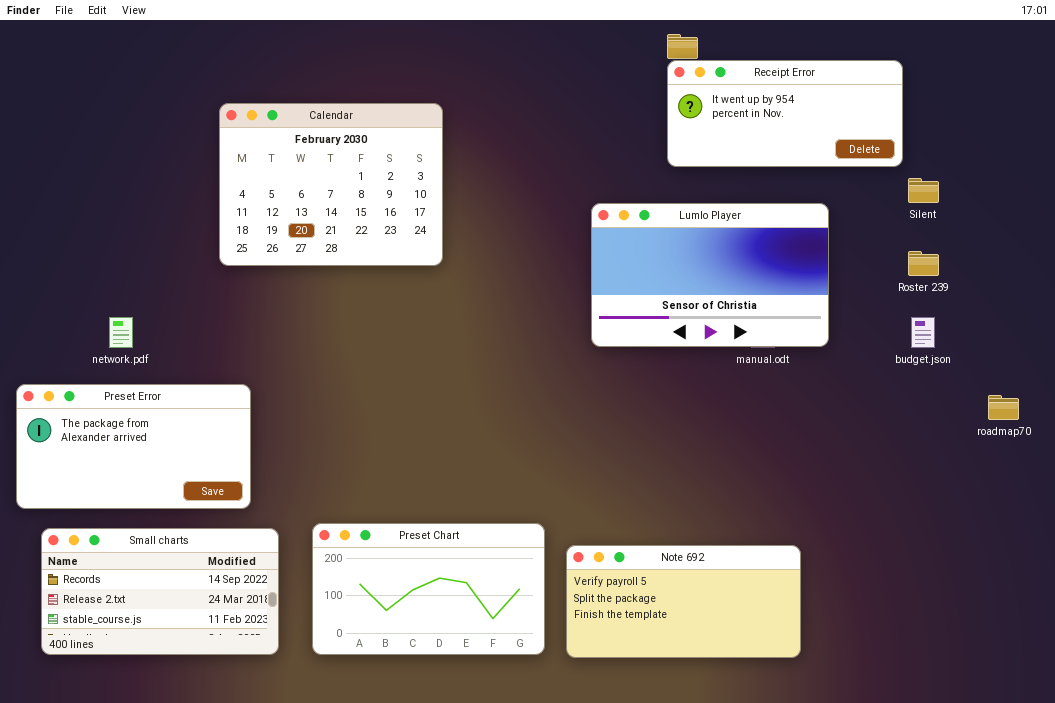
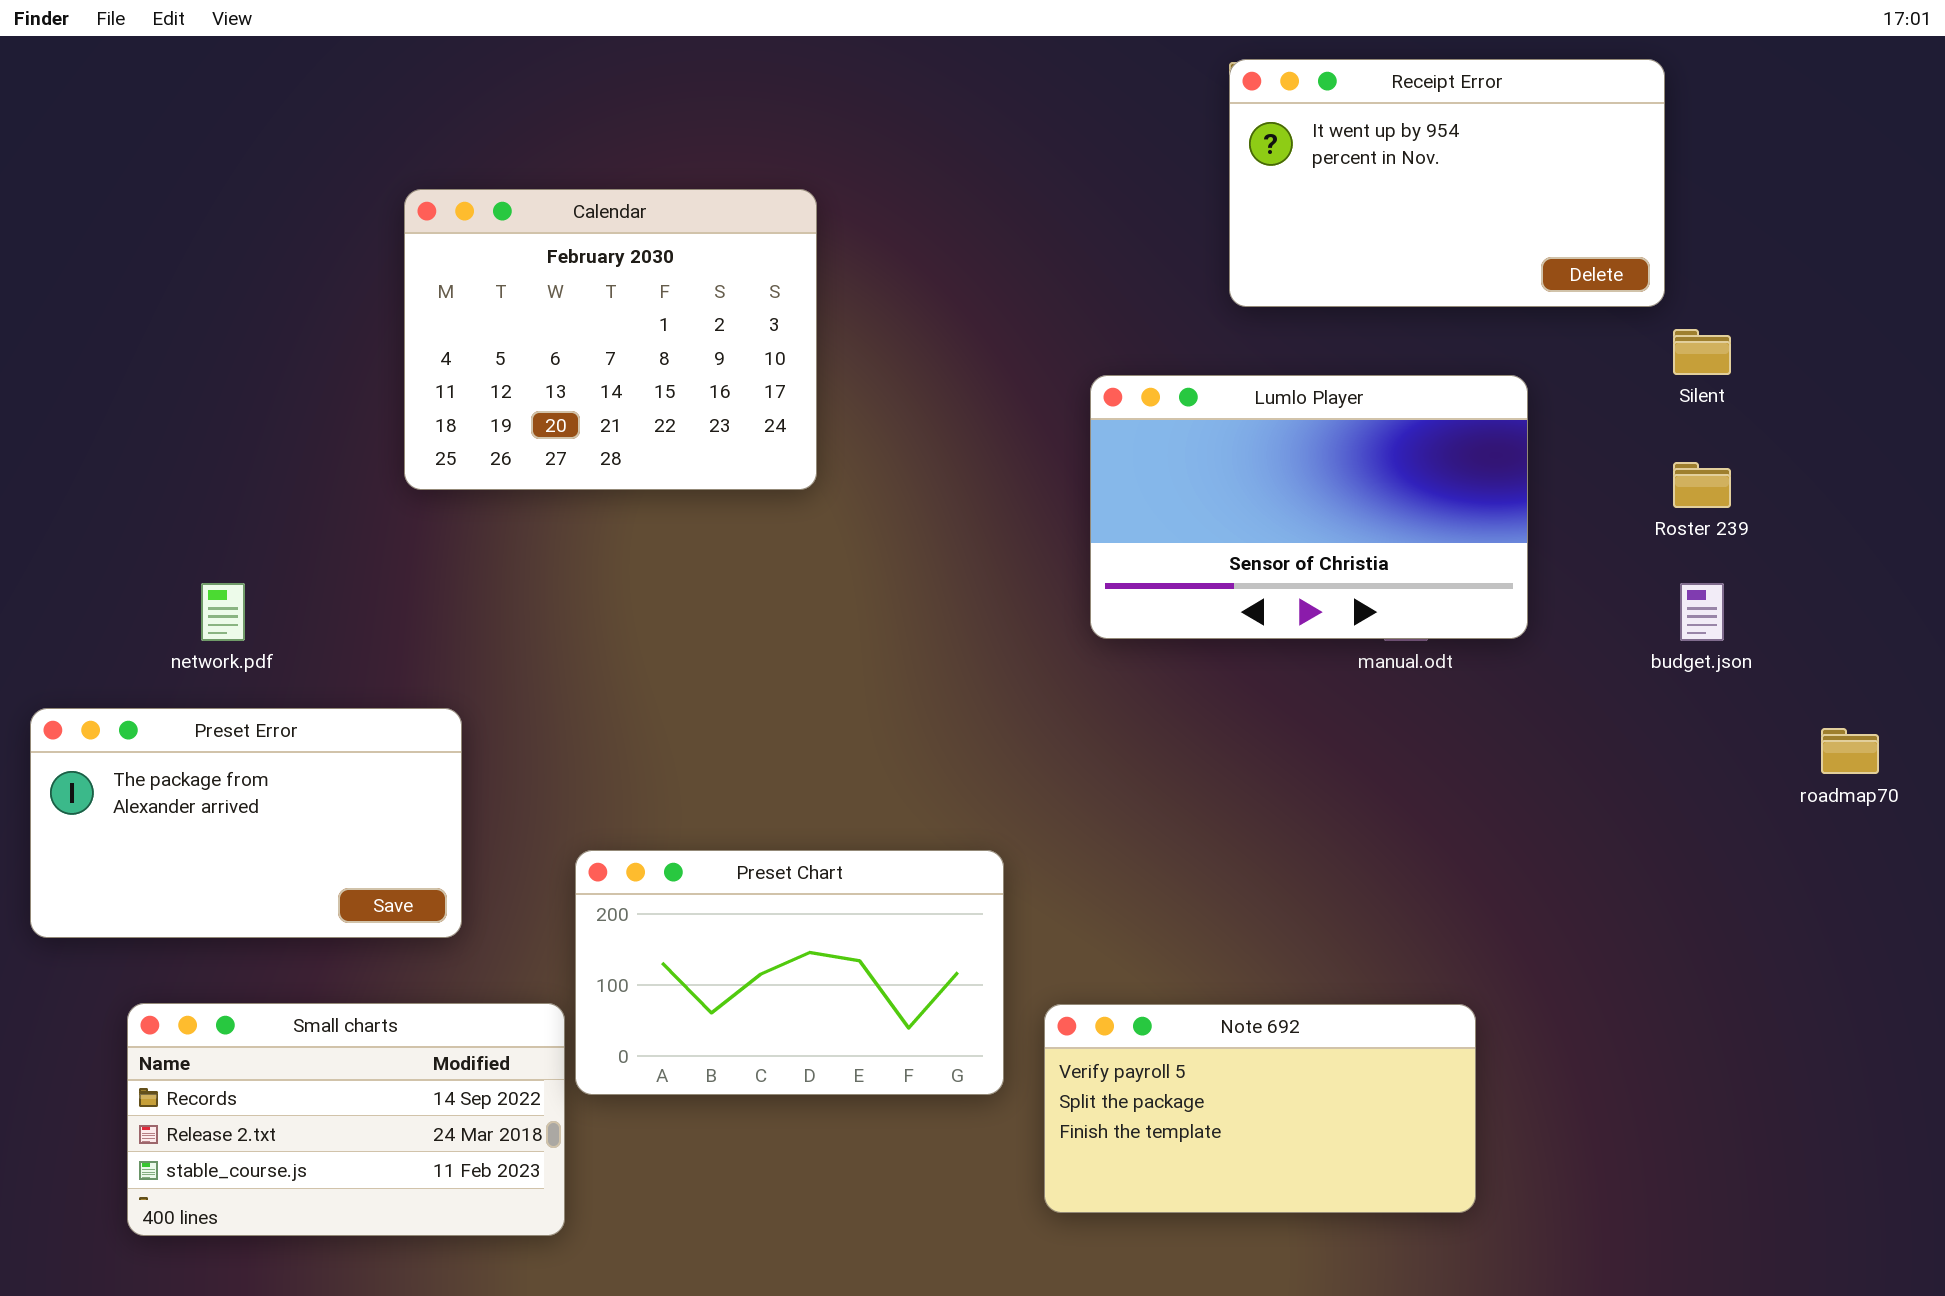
Receipt Error: [667,60,903,167] -> [1229,59,1665,307], resized
Preset Chart: [312,523,545,655] -> [575,850,1004,1095], moved
Small charts: [41,528,279,655] -> [127,1003,565,1236], moved

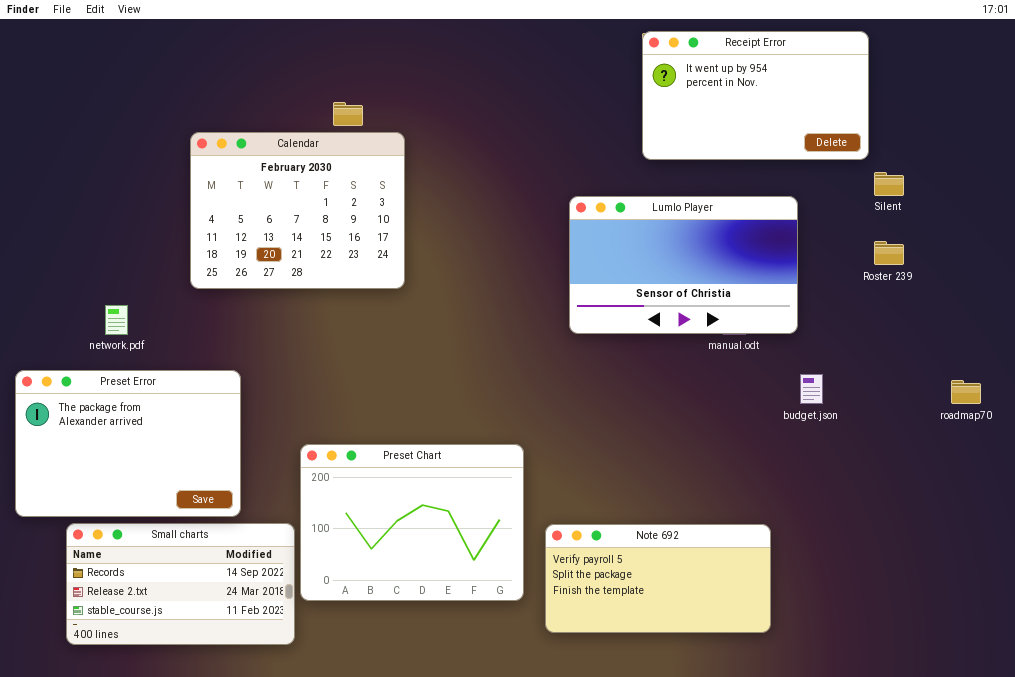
Calendar: [404,189,817,490] -> [190,132,405,289], moved
budget.json: [1680,583,1724,641] -> [800,374,823,404], moved
Preset Error: [30,708,462,938] -> [15,370,241,517], resized
Preset Chart: [575,850,1004,1095] -> [300,444,524,601], resized

